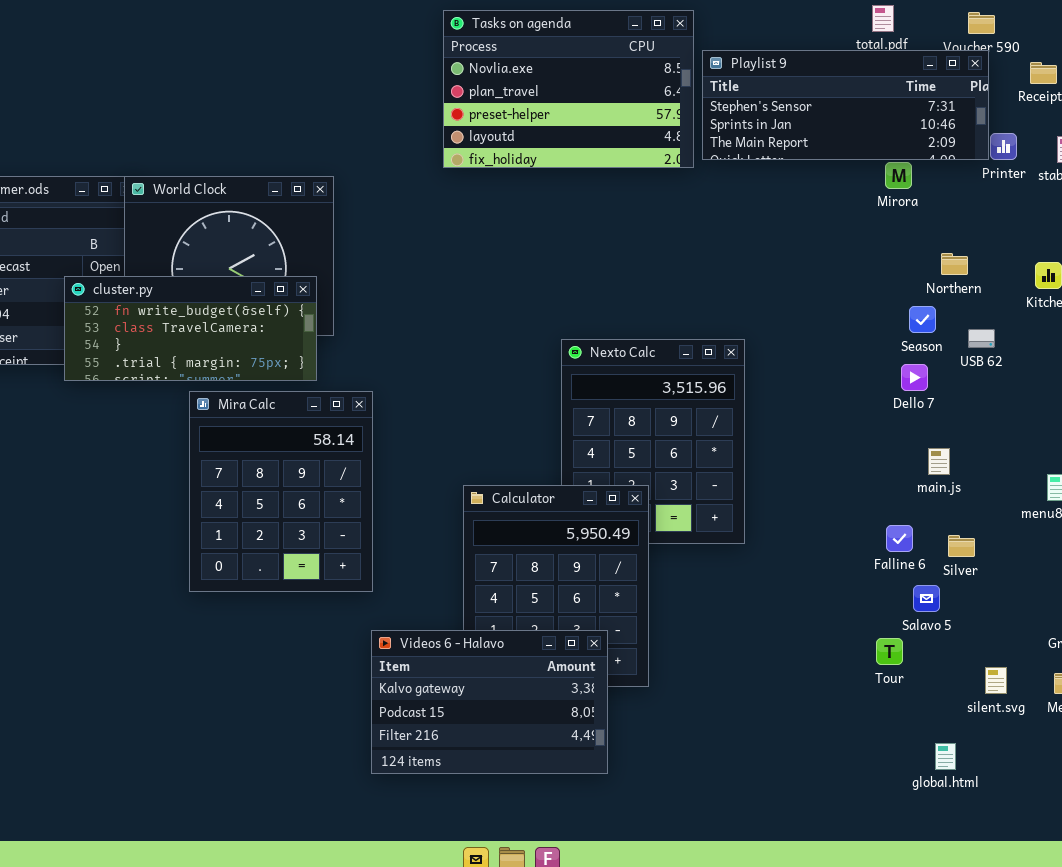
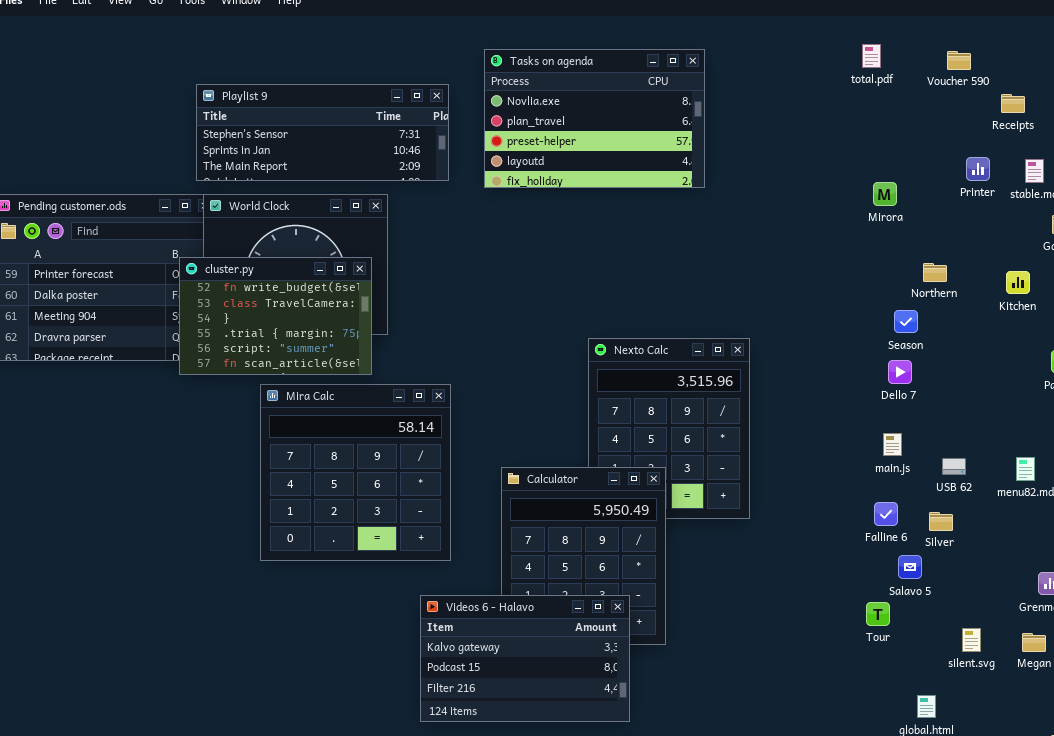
Playlist 9: [702,50,989,160] -> [196,84,449,181], moved
cluster.py: [64,276,317,381] -> [179,257,372,375], resized
USB 62: [968,329,995,348] -> [942,458,966,475], moved
Mira Calc: [189,391,373,592] -> [260,384,451,561], resized
main.js: [928,448,950,475] -> [883,433,902,456], moved

